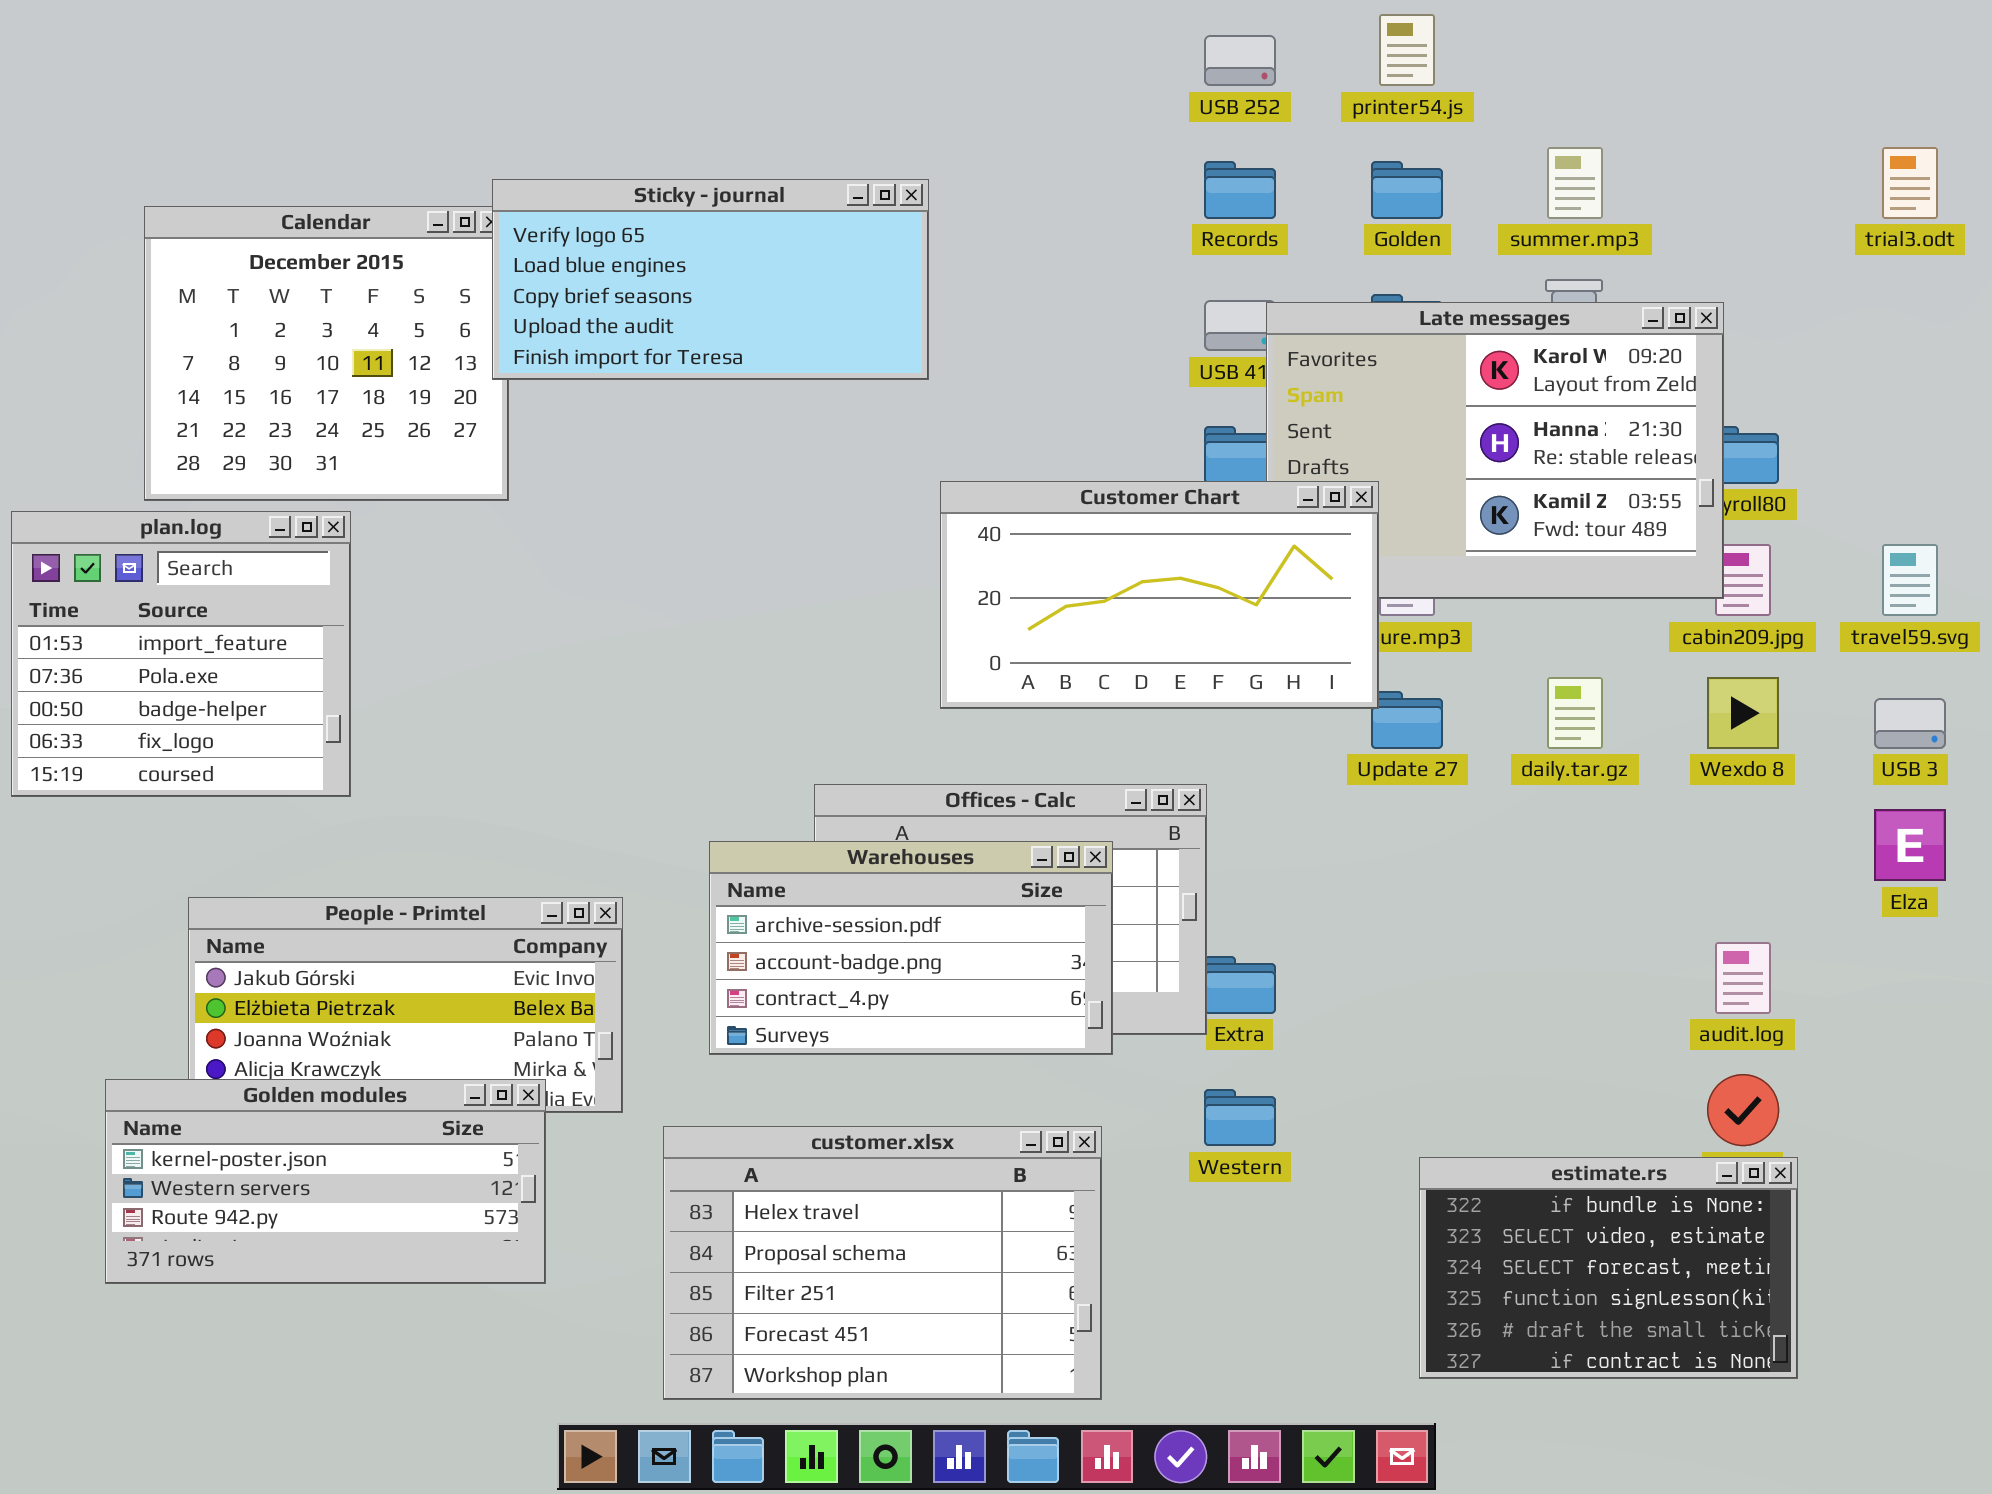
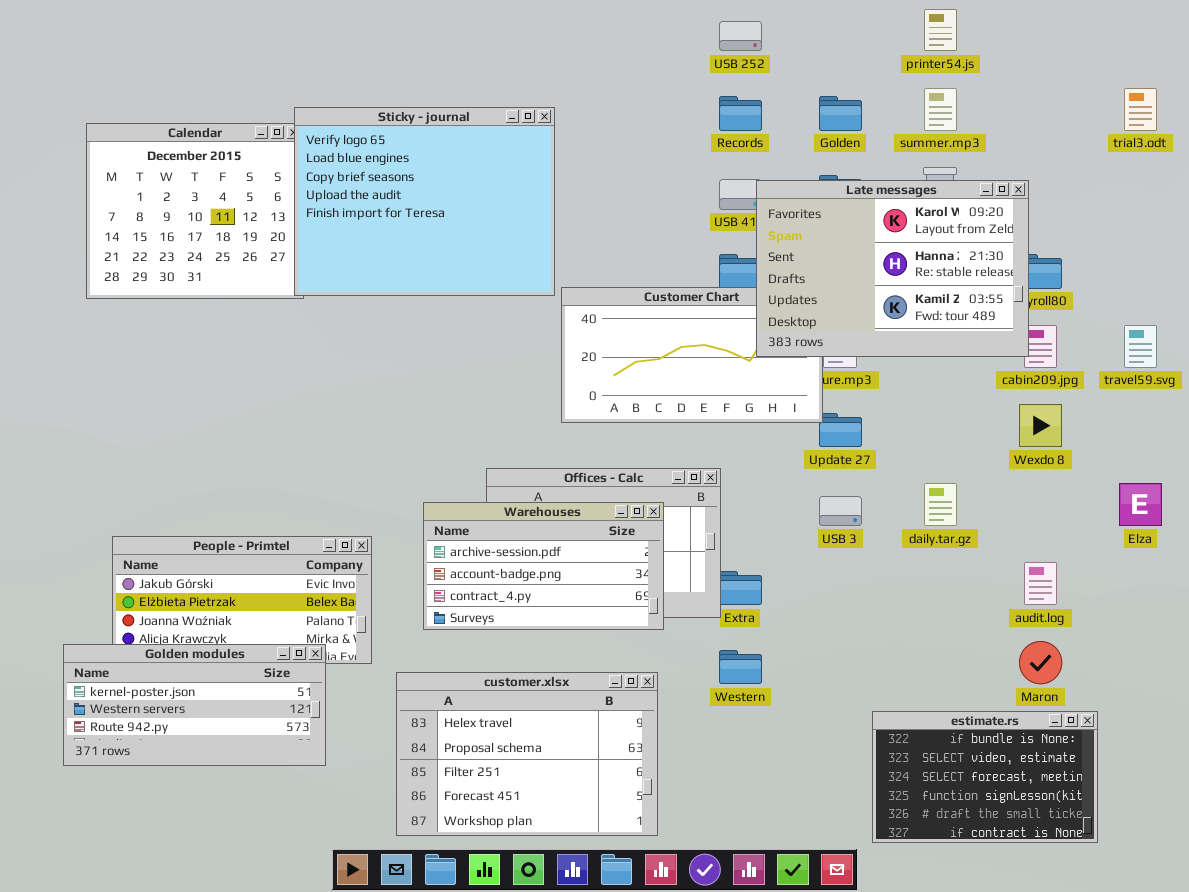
printer54.js: [1379,14,1435,86] -> [924,9,957,51], moved
Sticky - journal: [492,179,929,380] -> [294,107,555,296], resized
Late messages: [1266,302,1724,599] -> [756,180,1029,357], raised
plan.log: [11,511,351,797] -> none, closed
daily.tar.gz: [1547,677,1603,749] -> [924,483,957,526], moved
USB 3: [1874,698,1946,749] -> [819,496,862,526], moved
estimate.rs: [1419,1157,1798,1379] -> [872,711,1098,843], moved

